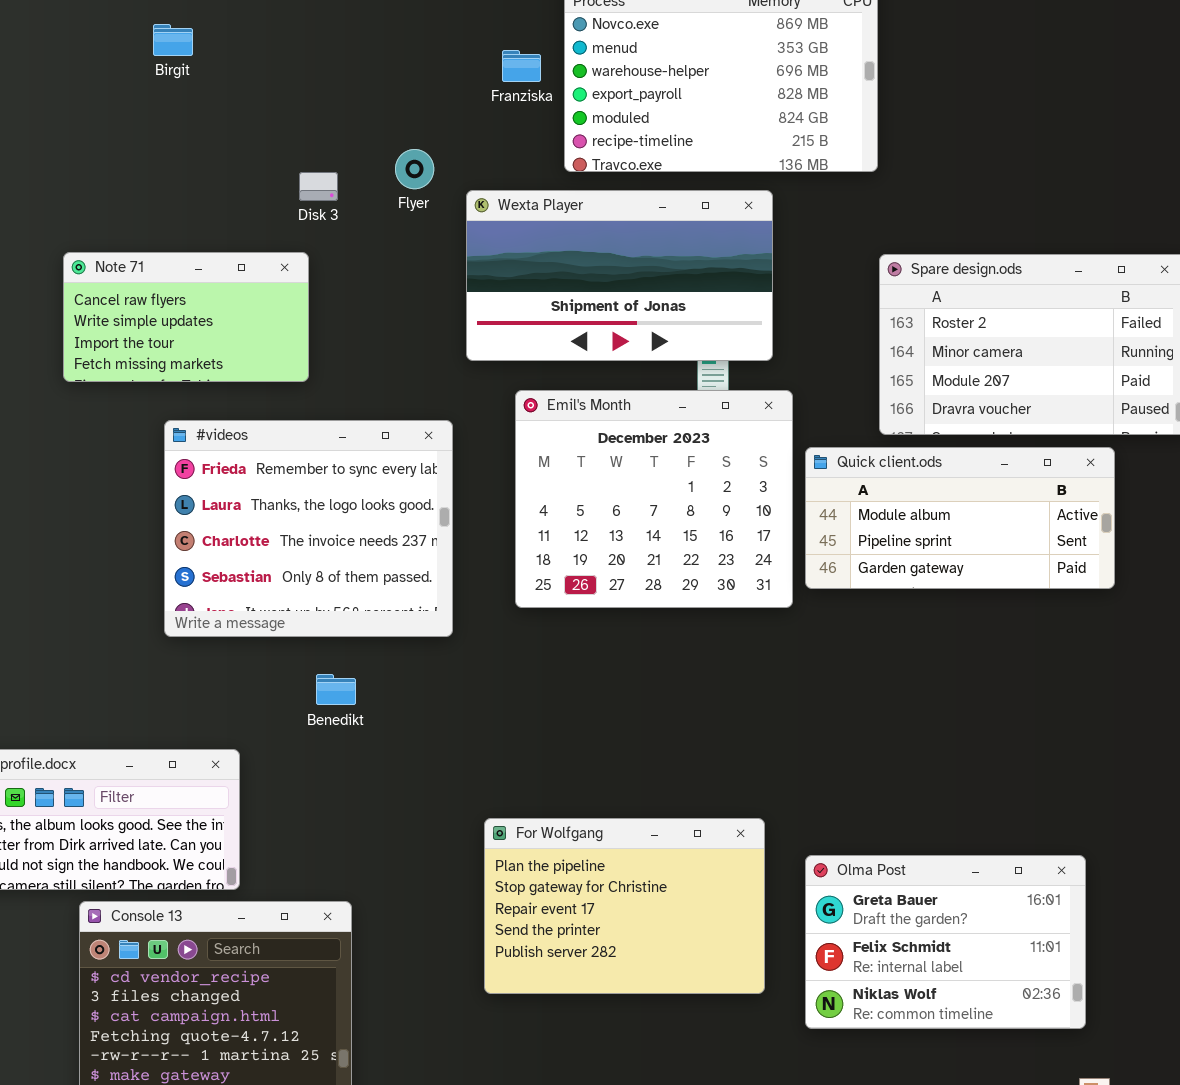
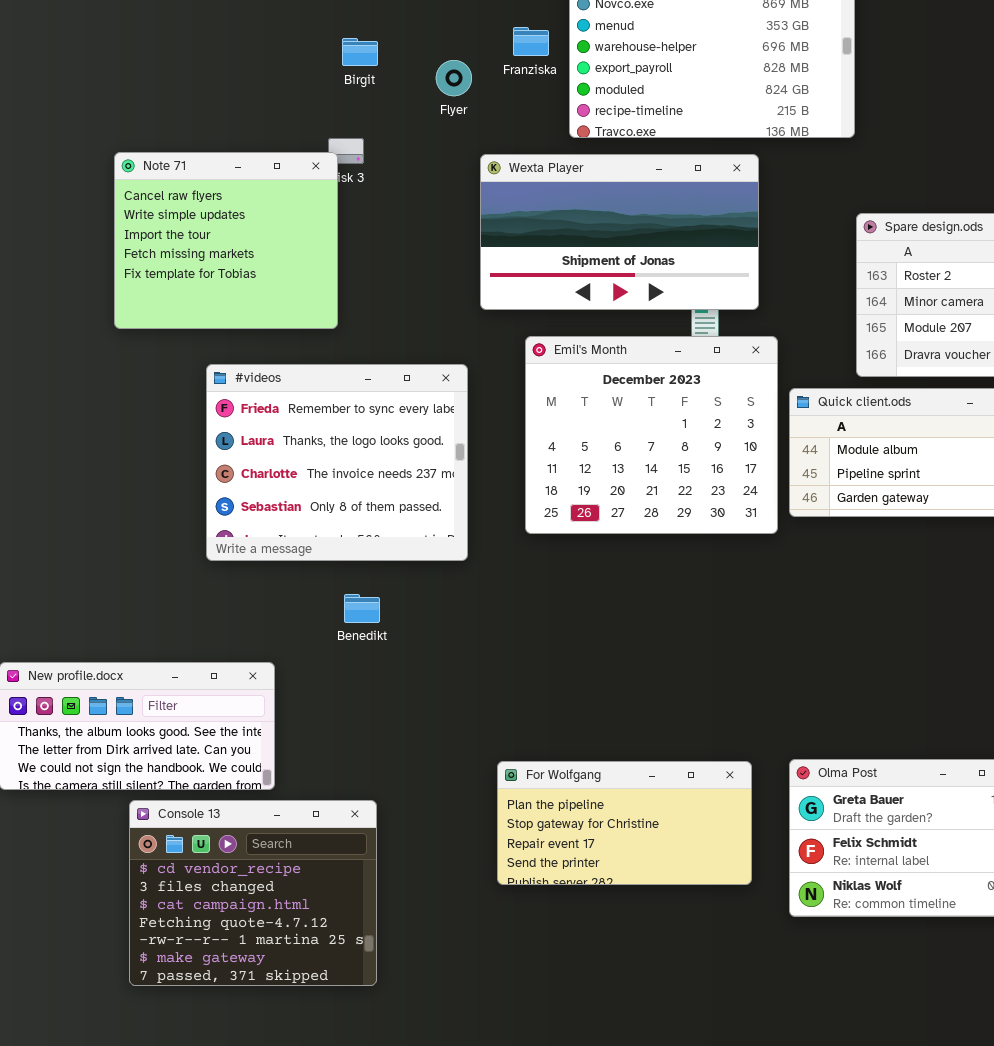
Birgit: [153,24,193,56] -> [342,38,378,66], moved
Flyer: [395,149,434,189] -> [436,60,472,96], moved
Note 71: [63,252,309,382] -> [114,152,338,329], resized
For Wolfgang: [484,818,765,994] -> [497,761,752,885], resized

